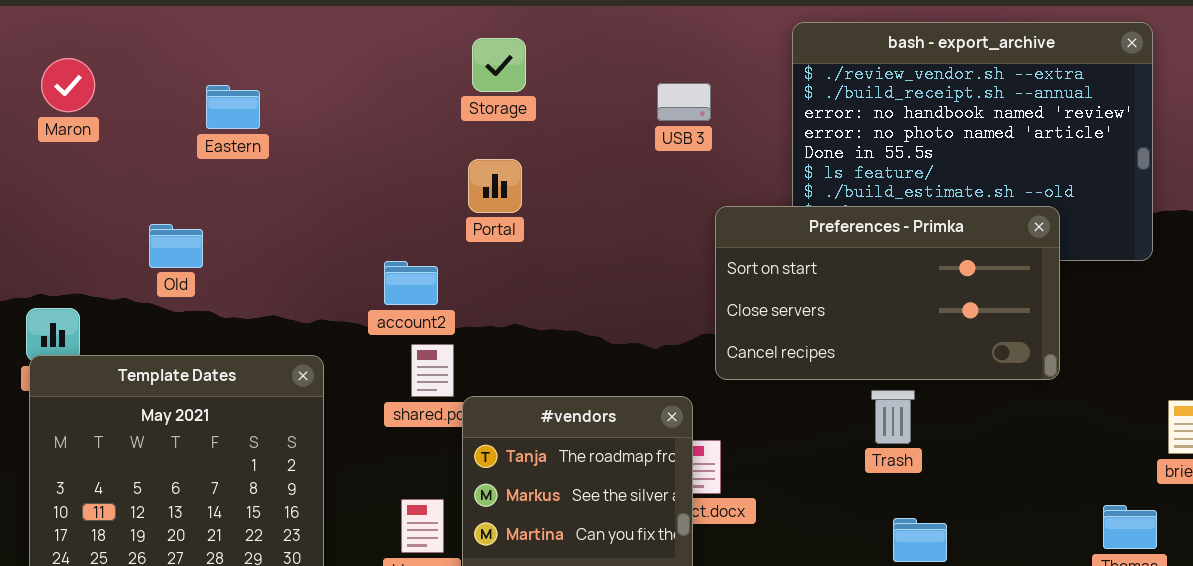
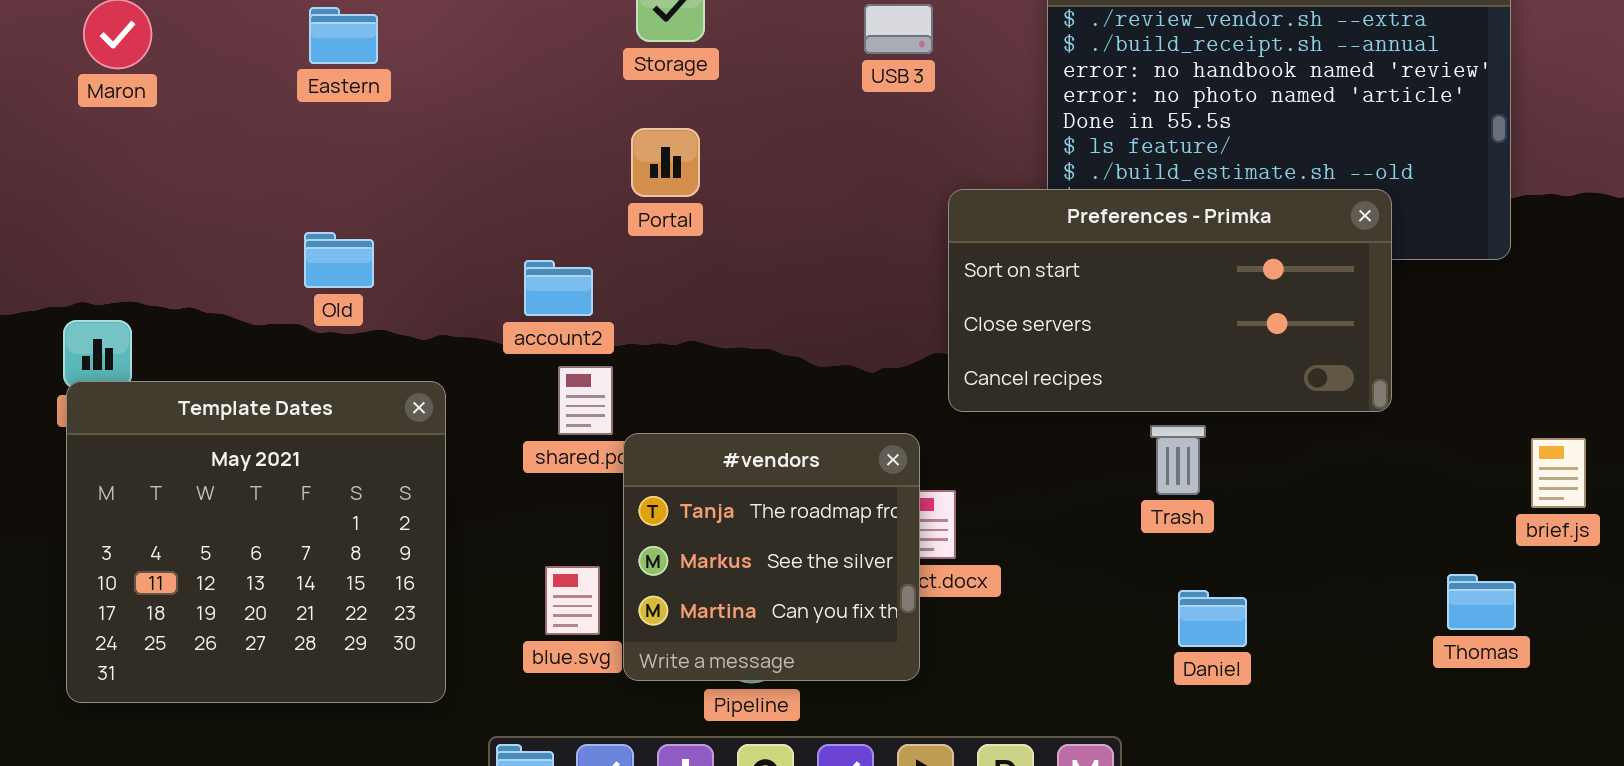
USB 3: [657,83,711,121] -> [864,4,933,54], moved
Eastern: [206,85,260,129] -> [309,7,378,64], moved
Old: [149,224,203,268] -> [304,232,374,288], moved

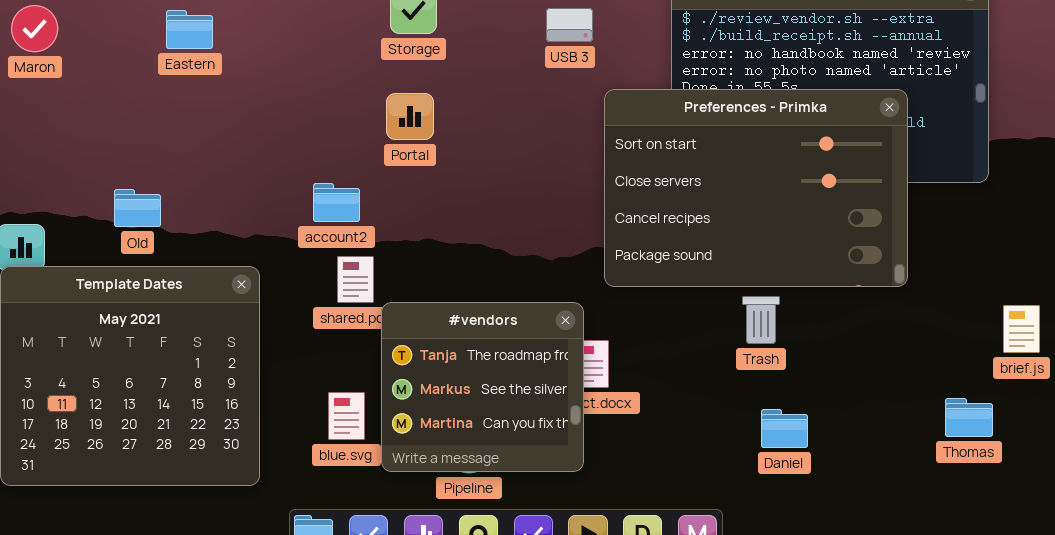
Preferences - Primka: [948,189,1392,412] -> [604,89,908,287], resized
Old: [304,232,374,288] -> [114,189,161,227], moved

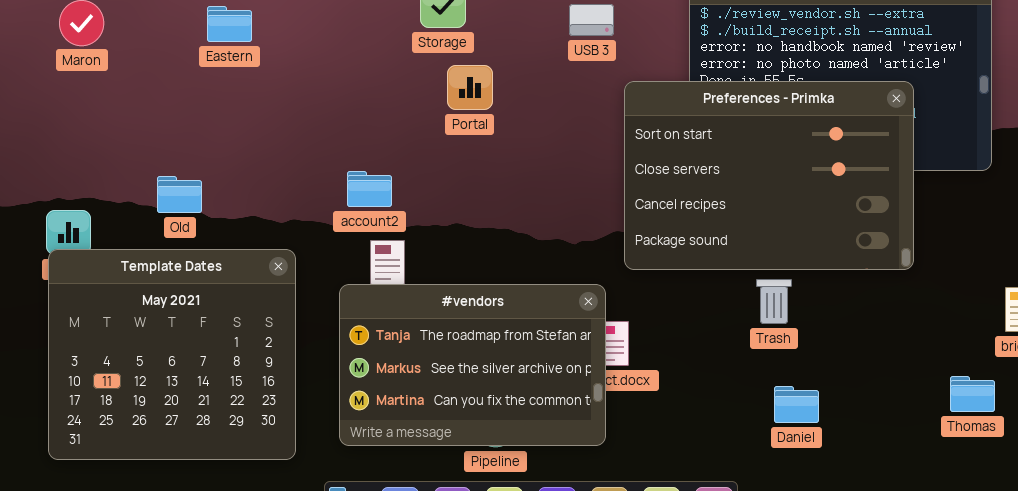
Portal: [386,93,434,140] -> [447,65,493,110], moved
#vendors: [381,302,584,472] -> [339,284,606,446], resized

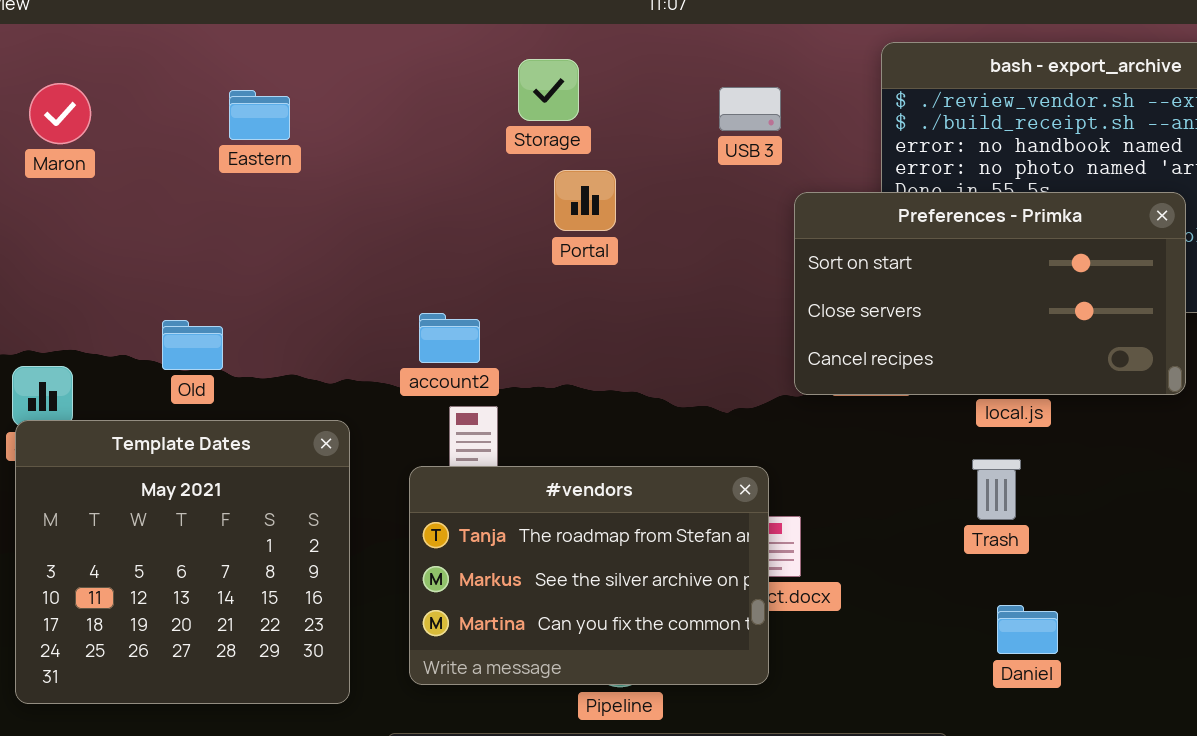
Preferences - Primka: [624,81,914,270] -> [794,192,1186,395], resized

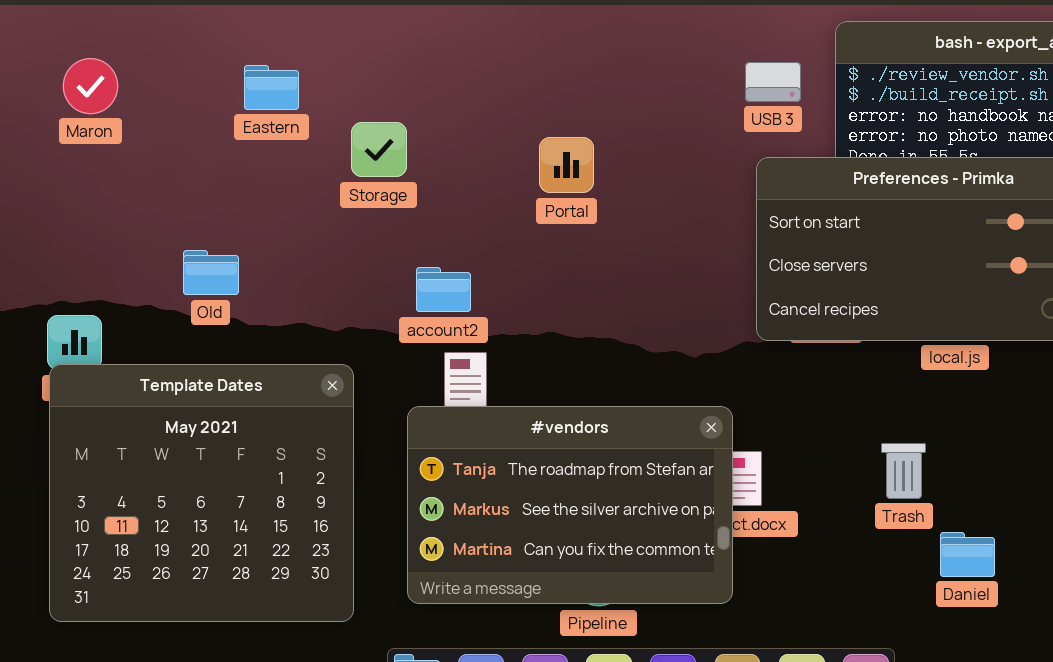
Storage: [518,59,579,121] -> [351,122,407,177], moved
USB 3: [719,87,781,131] -> [745,62,801,102], moved
Old: [162,320,223,370] -> [183,250,239,295], moved
Trash: [972,459,1021,520] -> [881,443,926,499], moved

